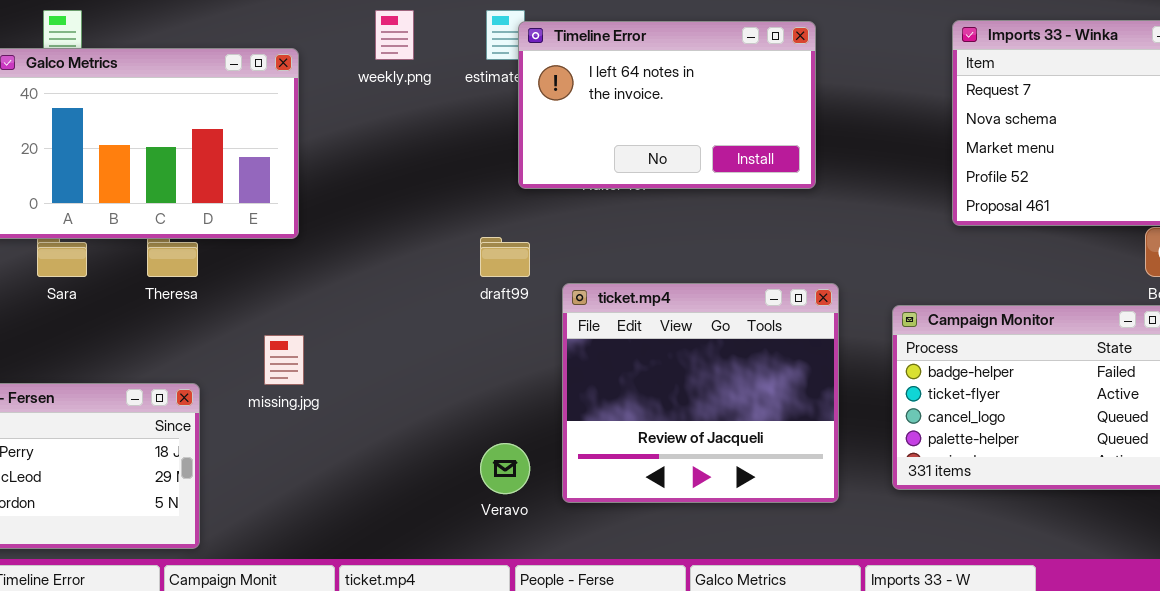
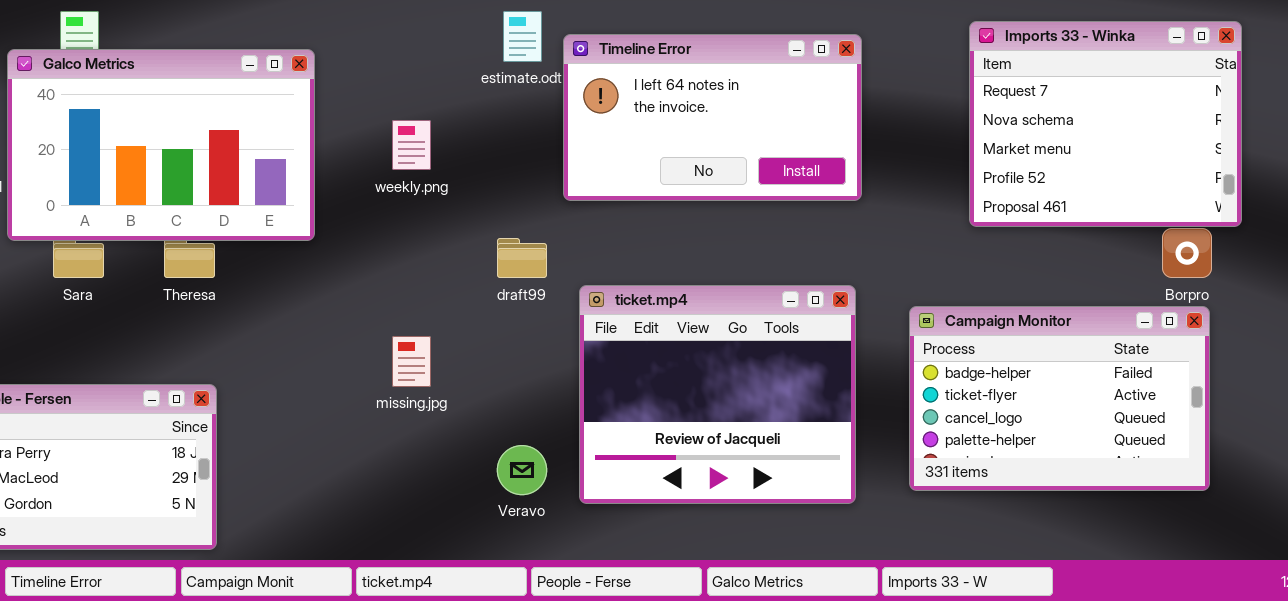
weekly.png: [375,10,414,60] -> [392,120,431,170], moved
Timeline Error: [518,21,816,189] -> [563,34,862,201], moved
missing.jpg: [264,335,304,385] -> [392,336,431,387], moved

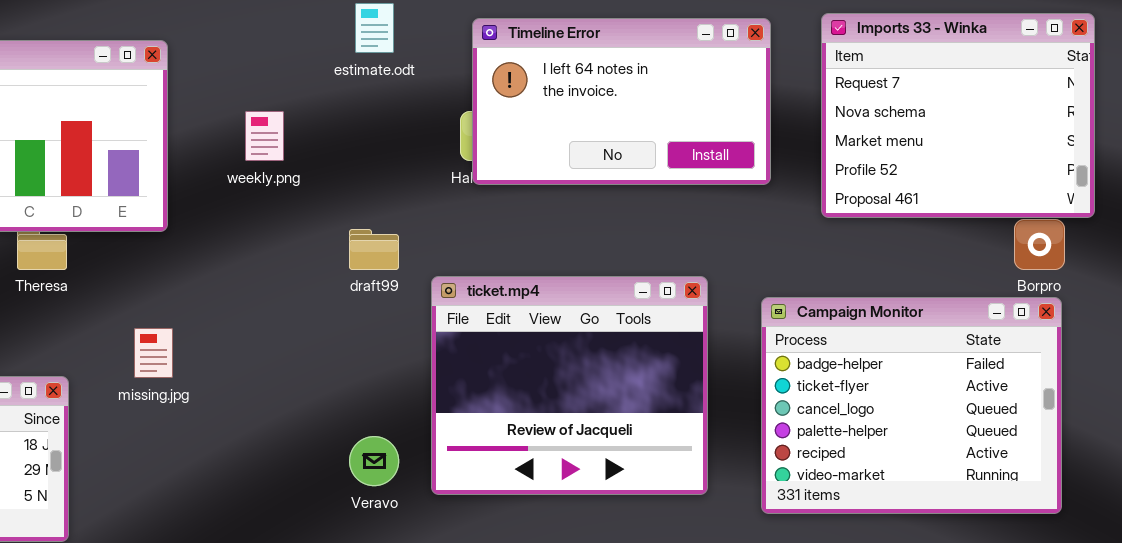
Timeline Error: [563,34,862,201] -> [472,18,771,185], moved
Campaign Monitor: [909,306,1210,491] -> [761,297,1062,514], resized
missing.jpg: [392,336,431,387] -> [134,328,173,378], moved

